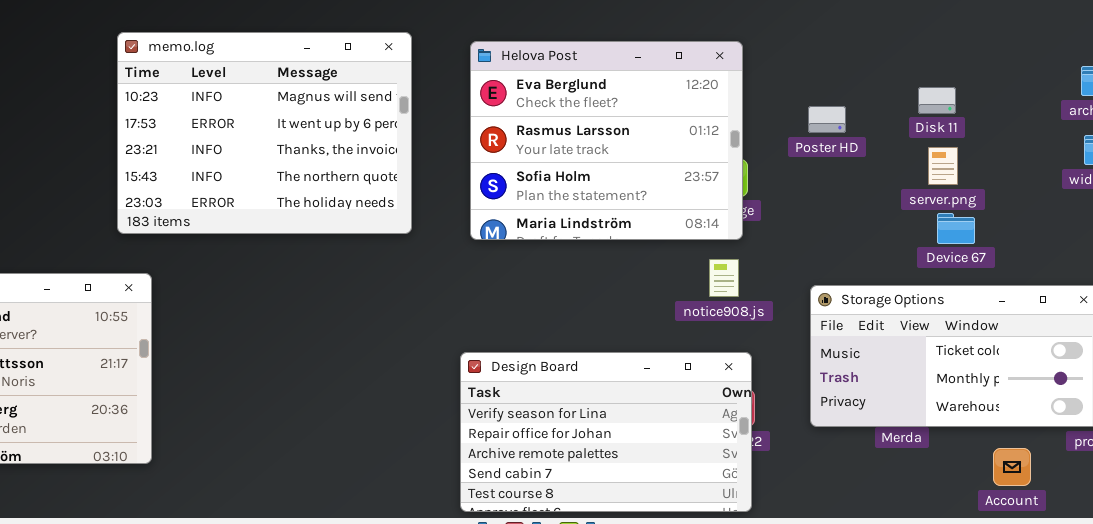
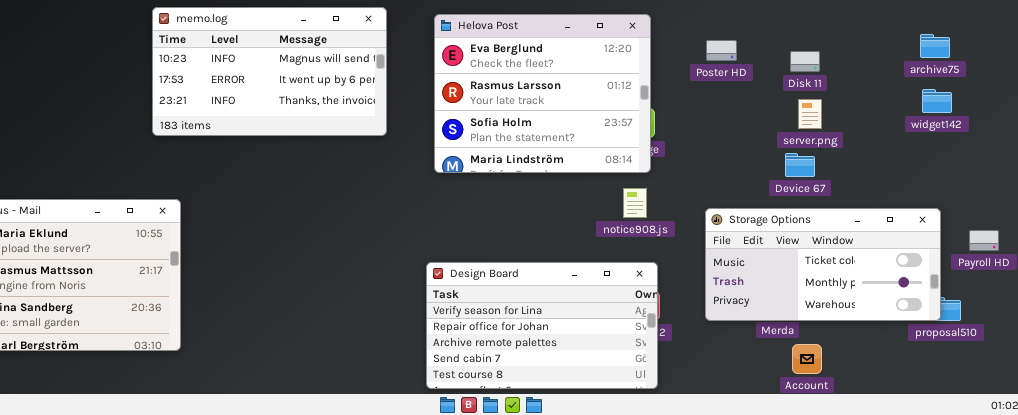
memo.log: [117,32,412,234] -> [152,7,387,136], resized
Poster HD: [808,106,846,133] -> [706,40,737,61], moved
Device 67: [937,213,975,244] -> [785,153,815,177], moved
Account: [993,448,1031,486] -> [792,344,822,374], moved

